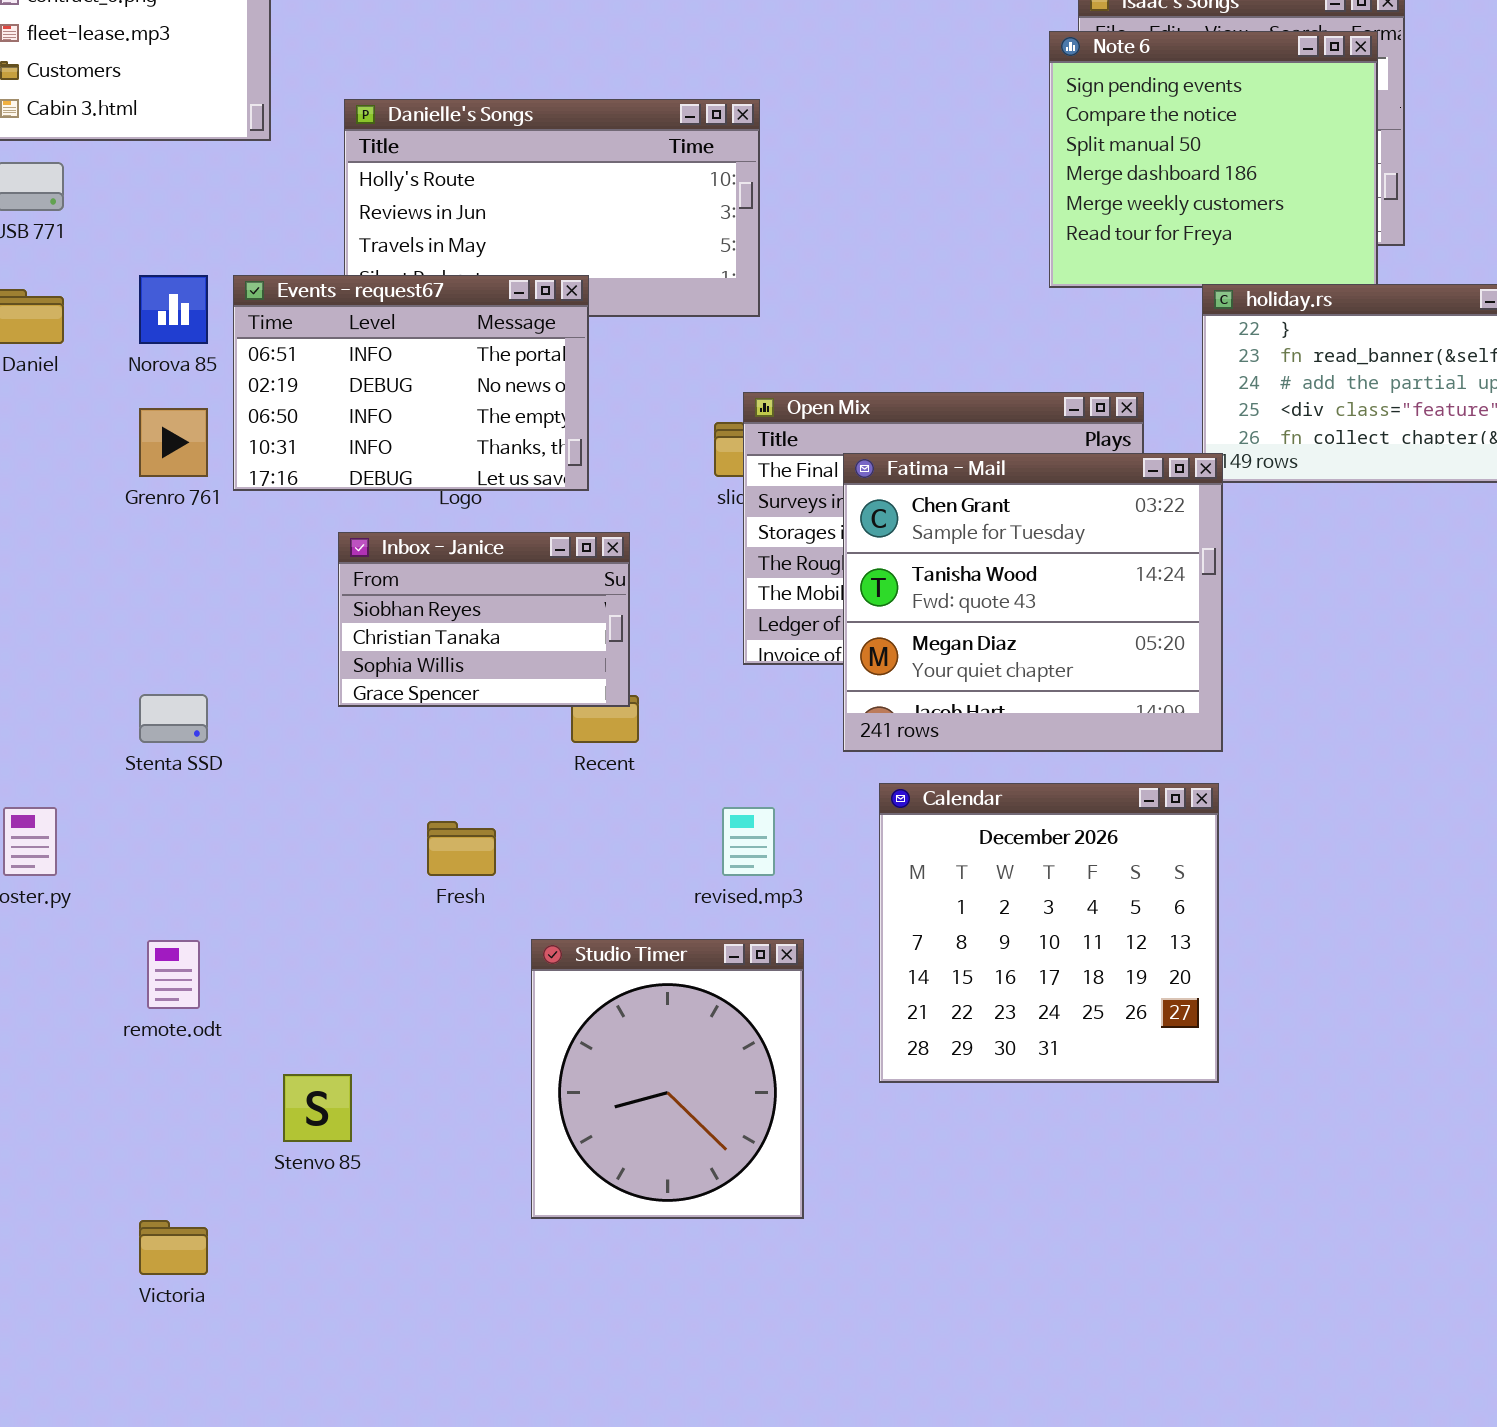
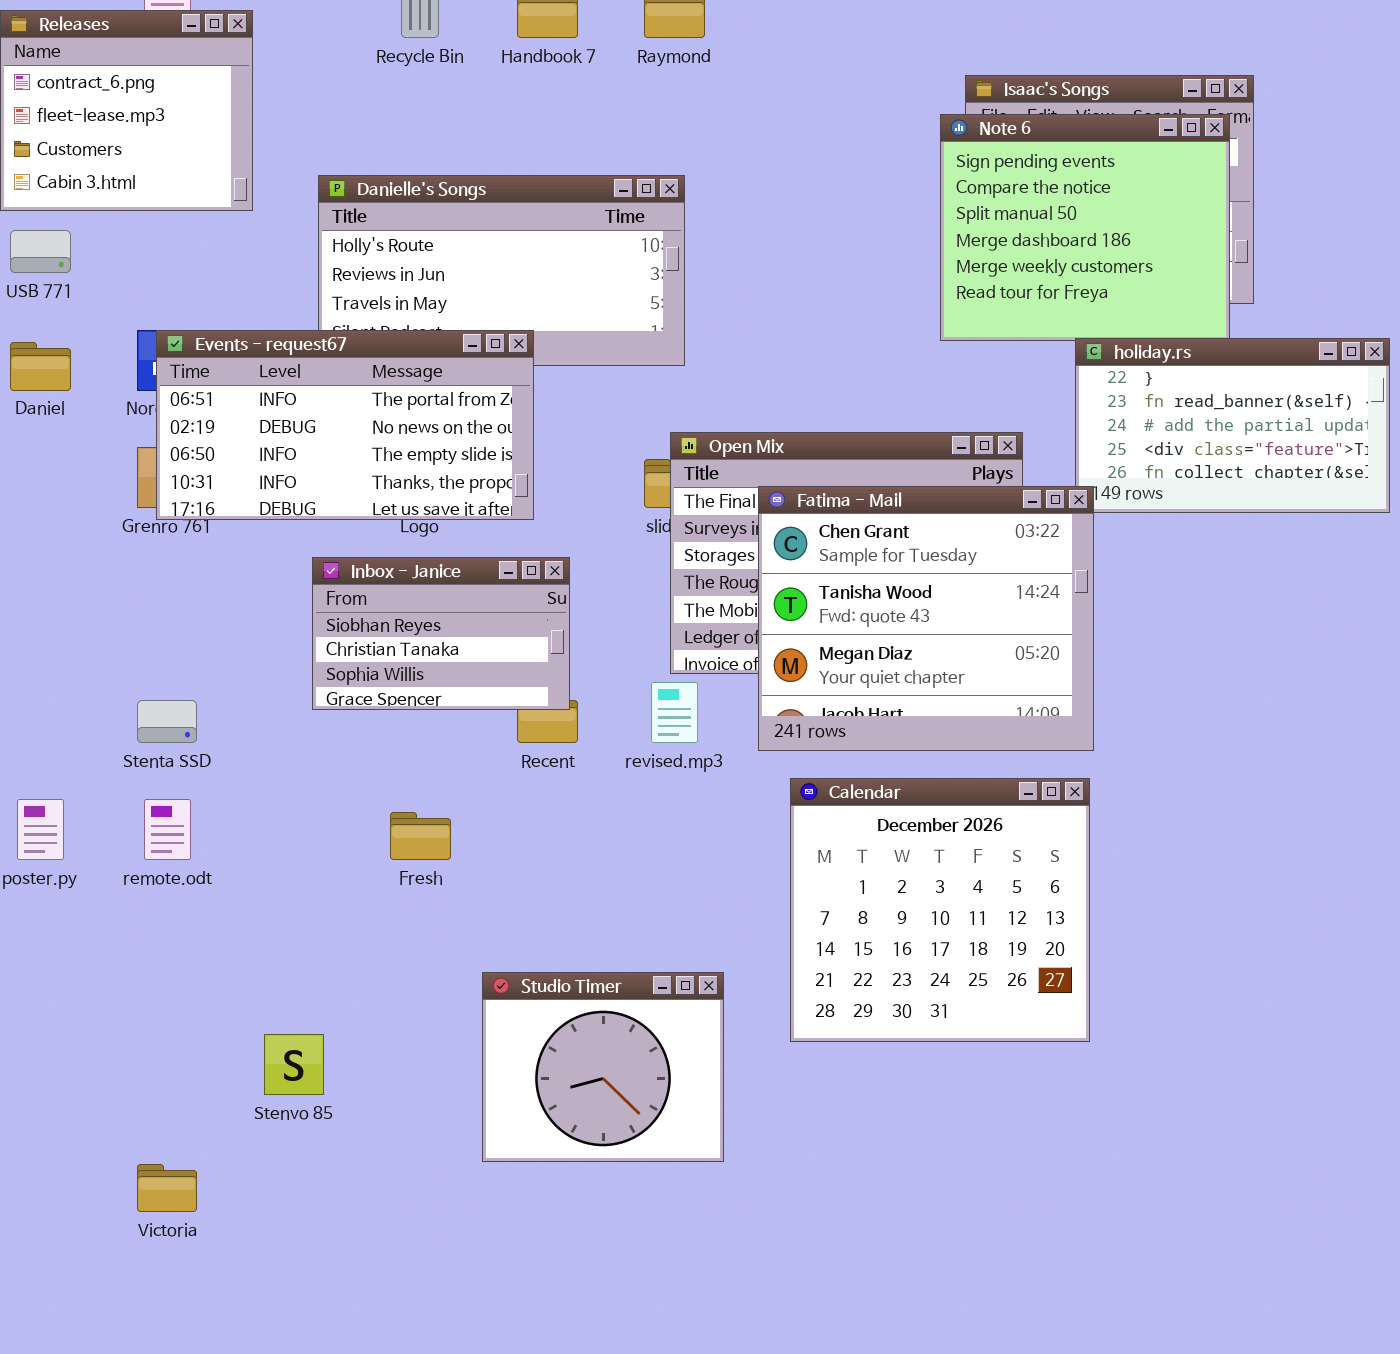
Events - request67: [233,275,589,491] -> [156,330,534,520], resized
revised.mp3: [722,807,775,876] -> [651,682,698,743], moved
Studio Timer: [531,939,804,1219] -> [482,972,724,1162], resized
remote.odt: [147,940,200,1009] -> [144,799,191,860], moved

